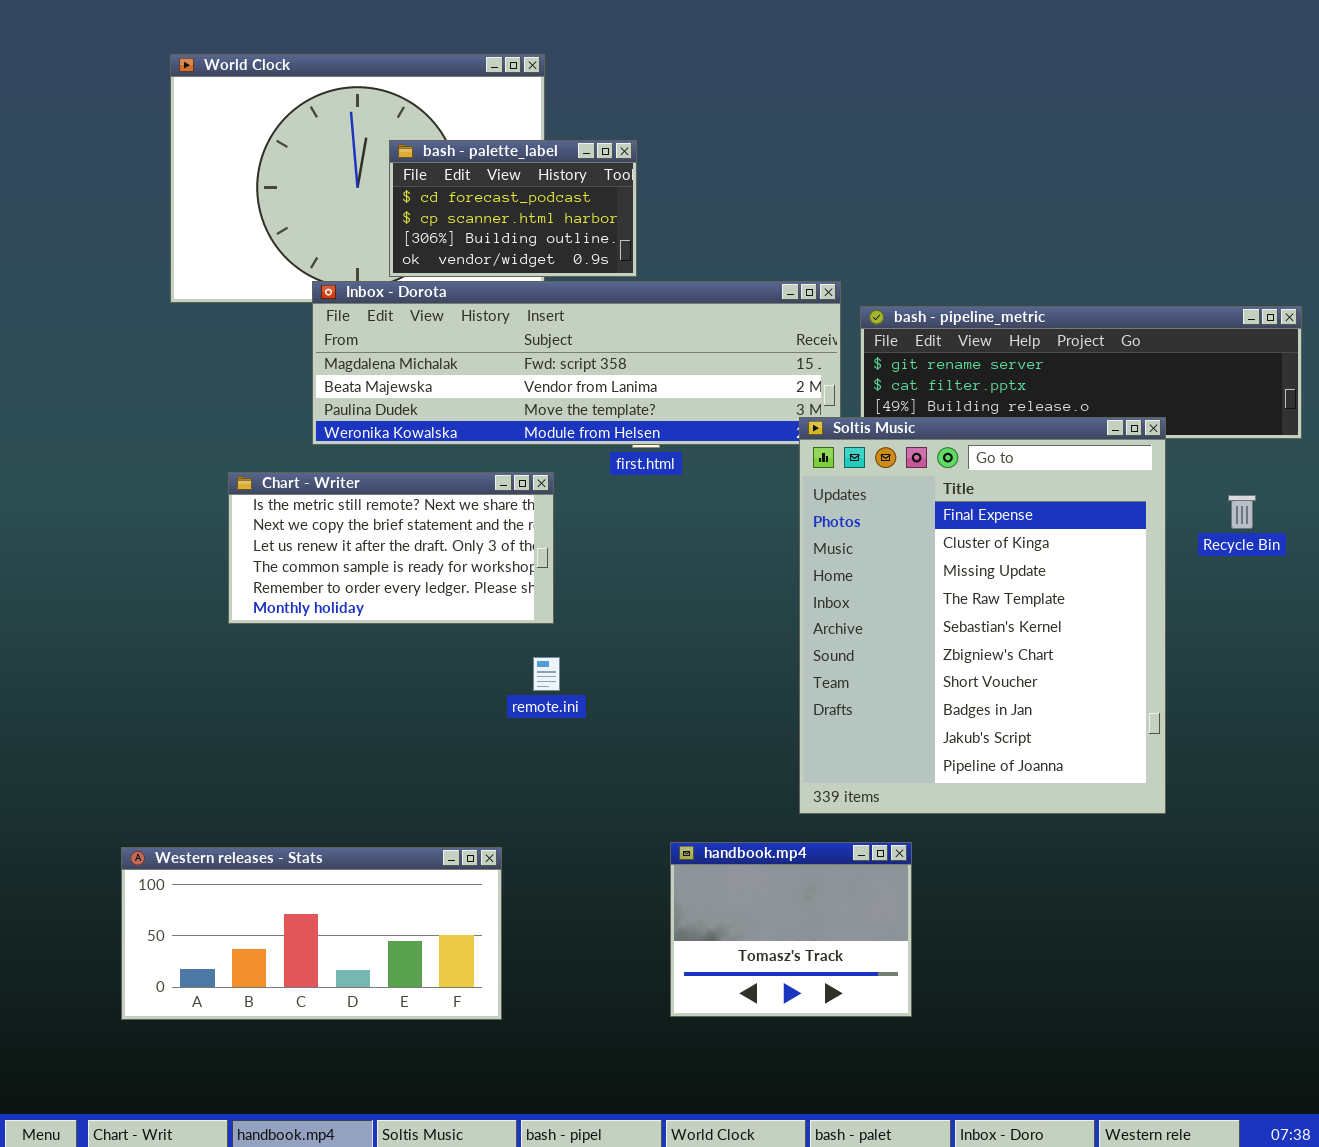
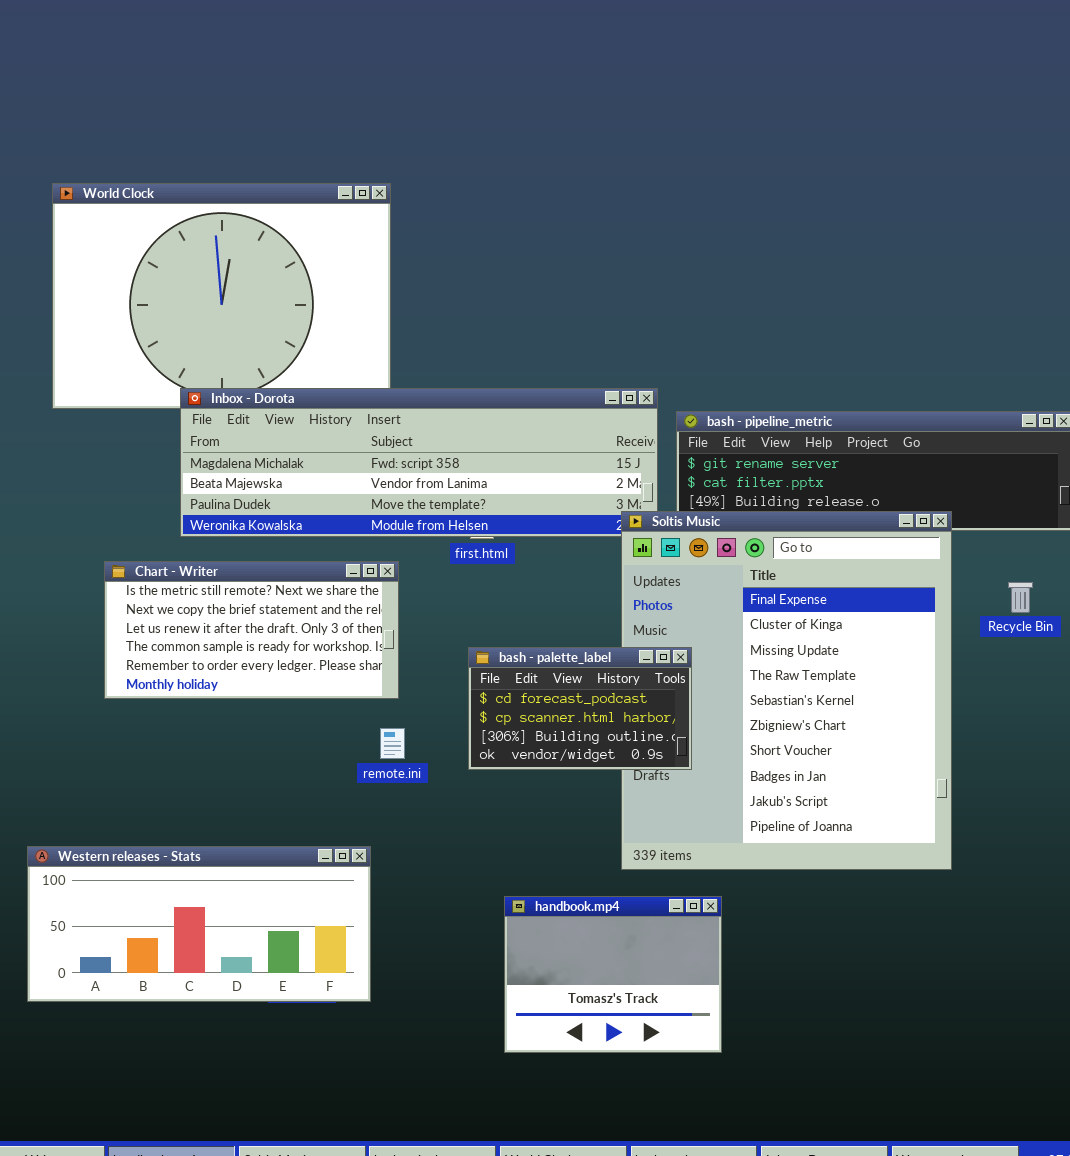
bash - palette_label: [389,140,637,277] -> [468,647,692,770], moved
Western releases - Stats: [121,847,502,1020] -> [27,846,371,1002], moved

